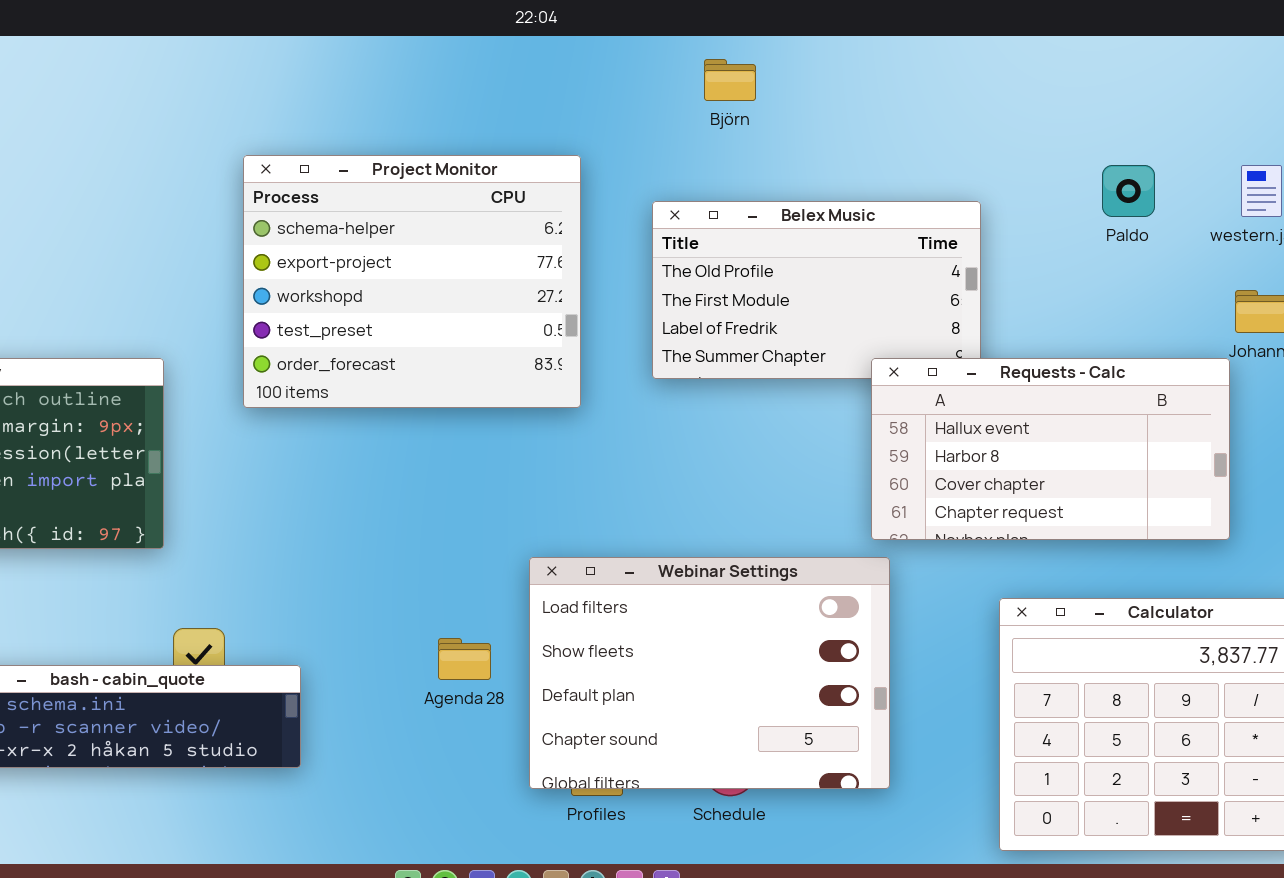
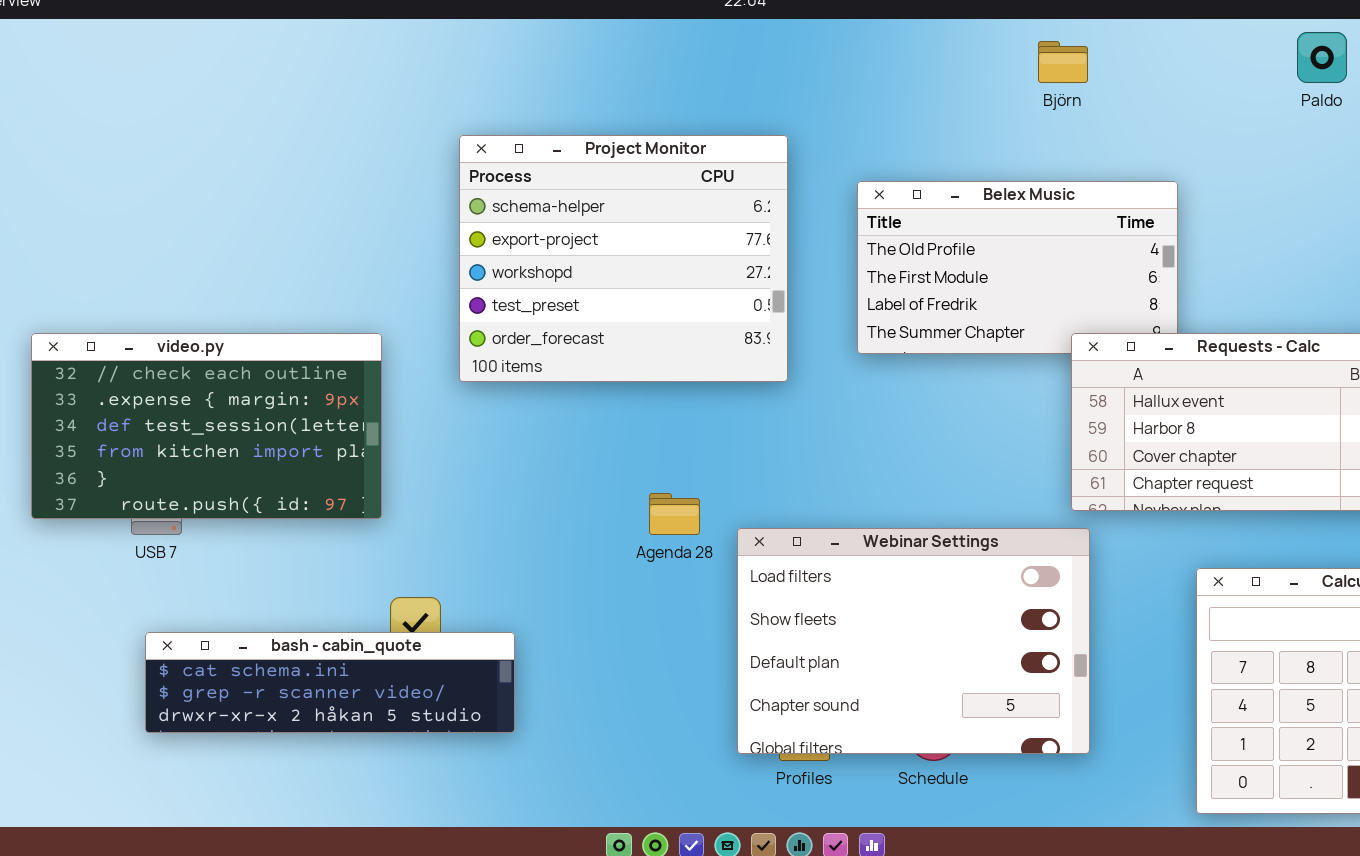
Björn: [704,59,756,101] -> [1038,41,1088,83], moved
Paldo: [1102,165,1155,217] -> [1297,32,1347,83], moved
Agenda 28: [438,638,491,680] -> [649,493,700,535], moved

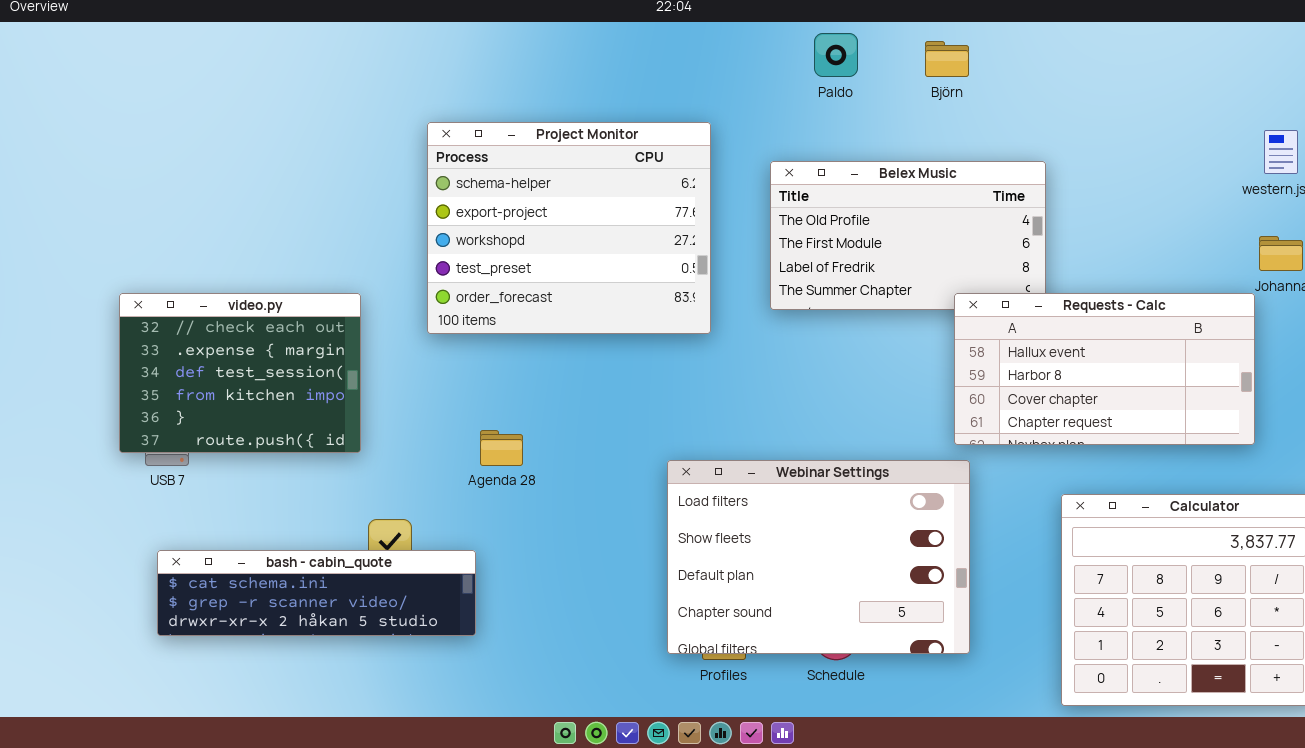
Paldo: [1297,32,1347,83] -> [814,33,858,77], moved
video.py: [31,333,382,519] -> [119,293,361,453], resized
Agenda 28: [649,493,700,535] -> [480,430,523,466], moved

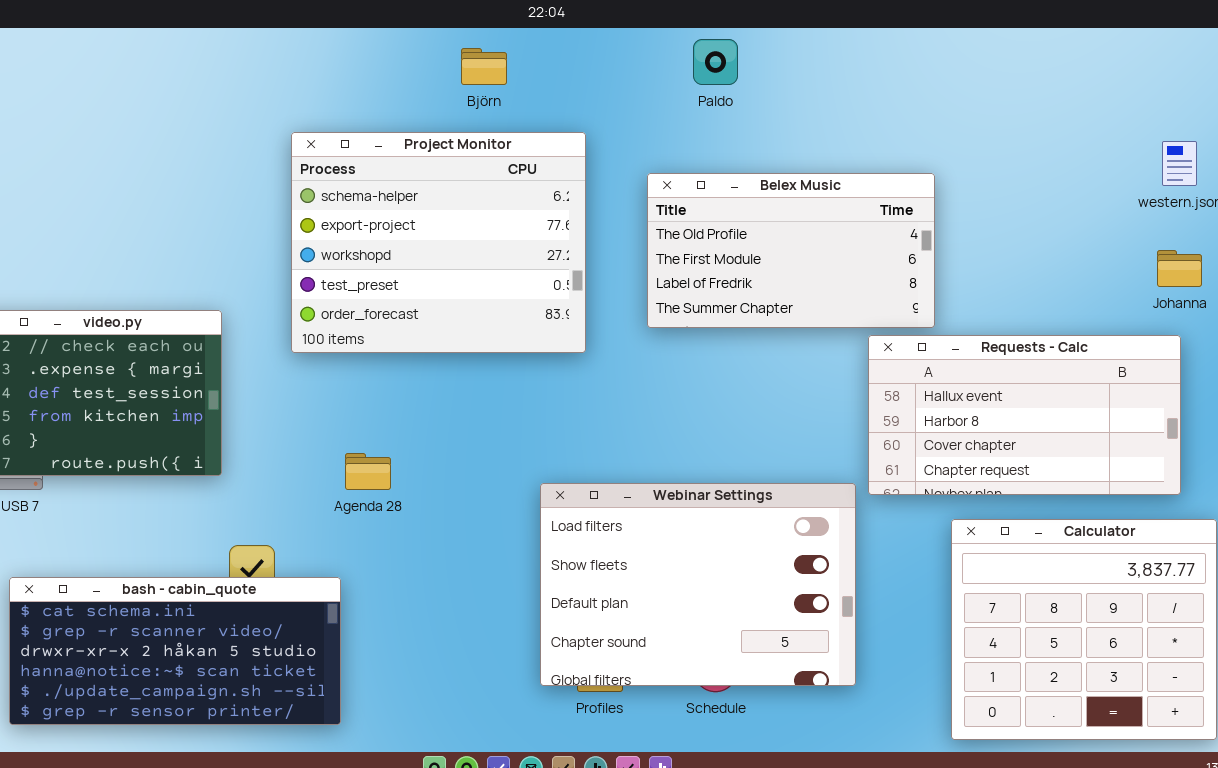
Björn: [925,41,969,77] -> [461,48,507,85], moved
Requests - Calc: [954,293,1255,445] -> [868,335,1181,495], moved
bash - cabin_quote: [157,550,476,636] -> [9,577,341,725], resized

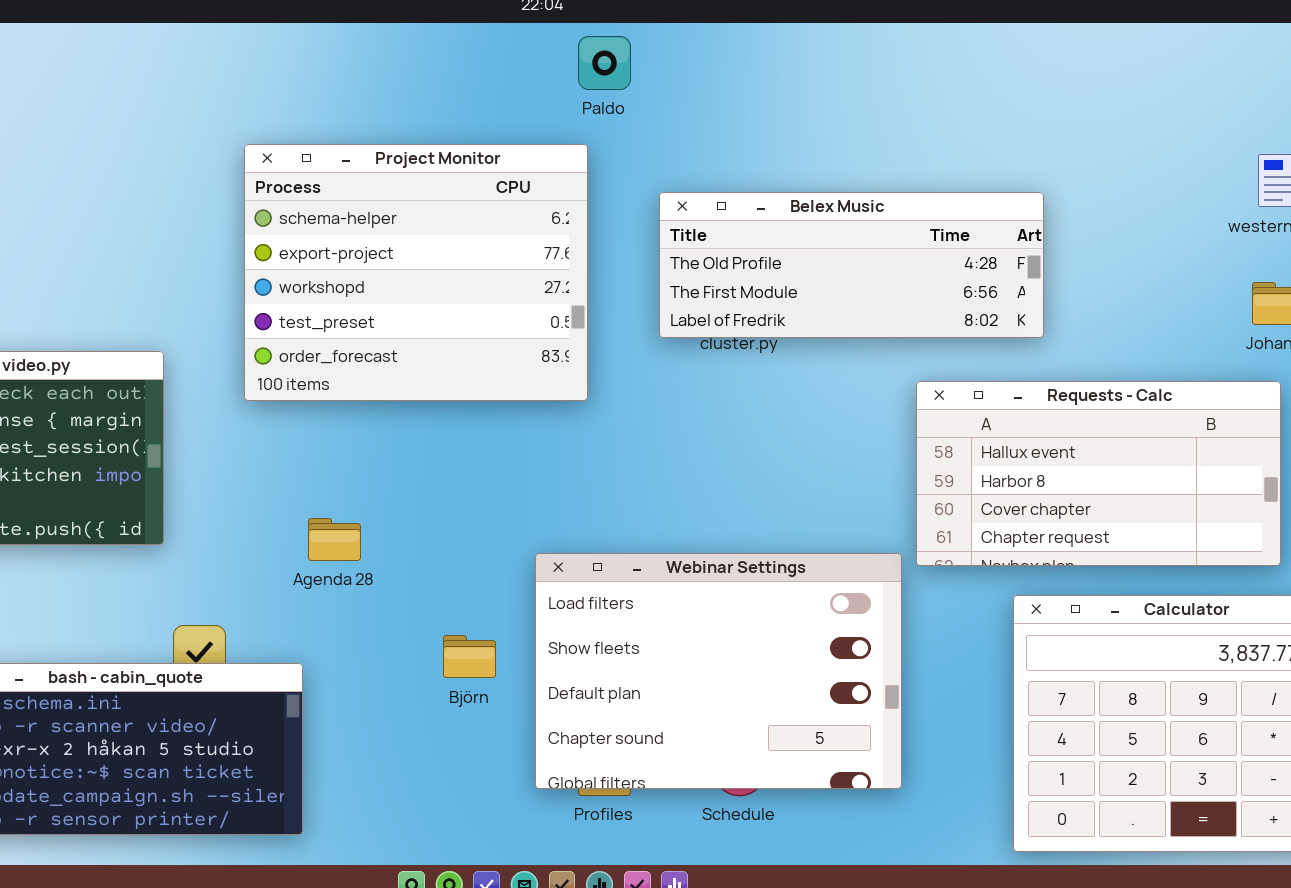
Paldo: [693,39,738,85] -> [578,36,631,90], moved
Björn: [461,48,507,85] -> [443,635,496,678], moved
Belex Music: [647,173,935,328] -> [659,192,1044,338], resized

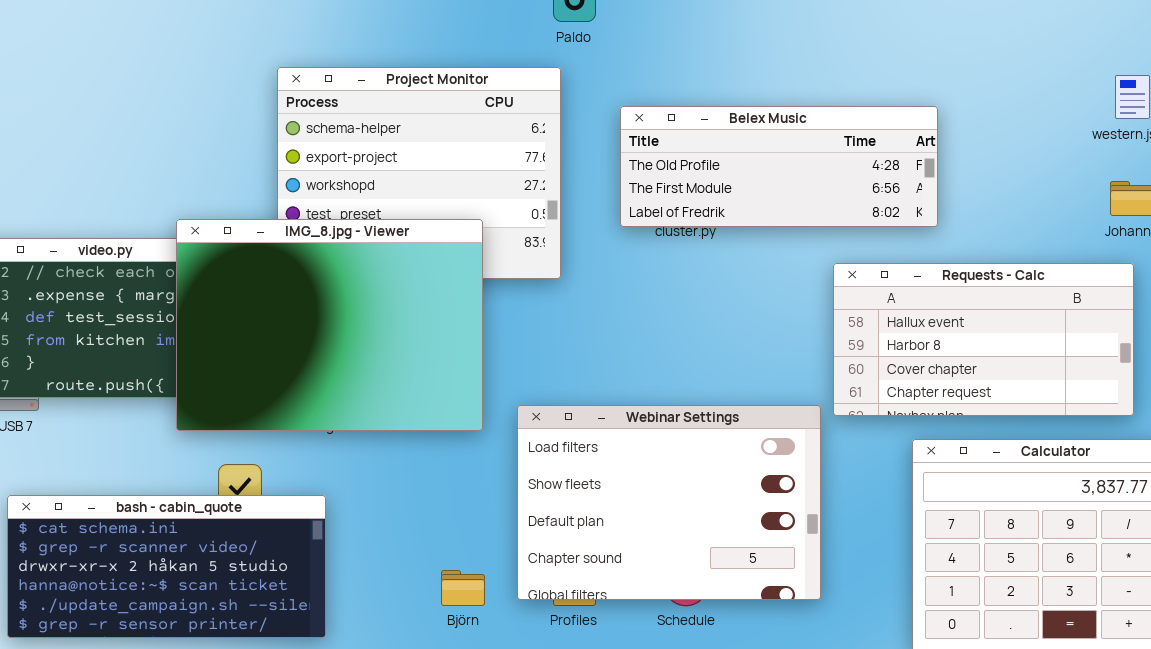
IMG_8.jpg - Viewer: none -> [176,219,483,431], opened
Björn: [443,635,496,678] -> [441,570,485,606], moved

